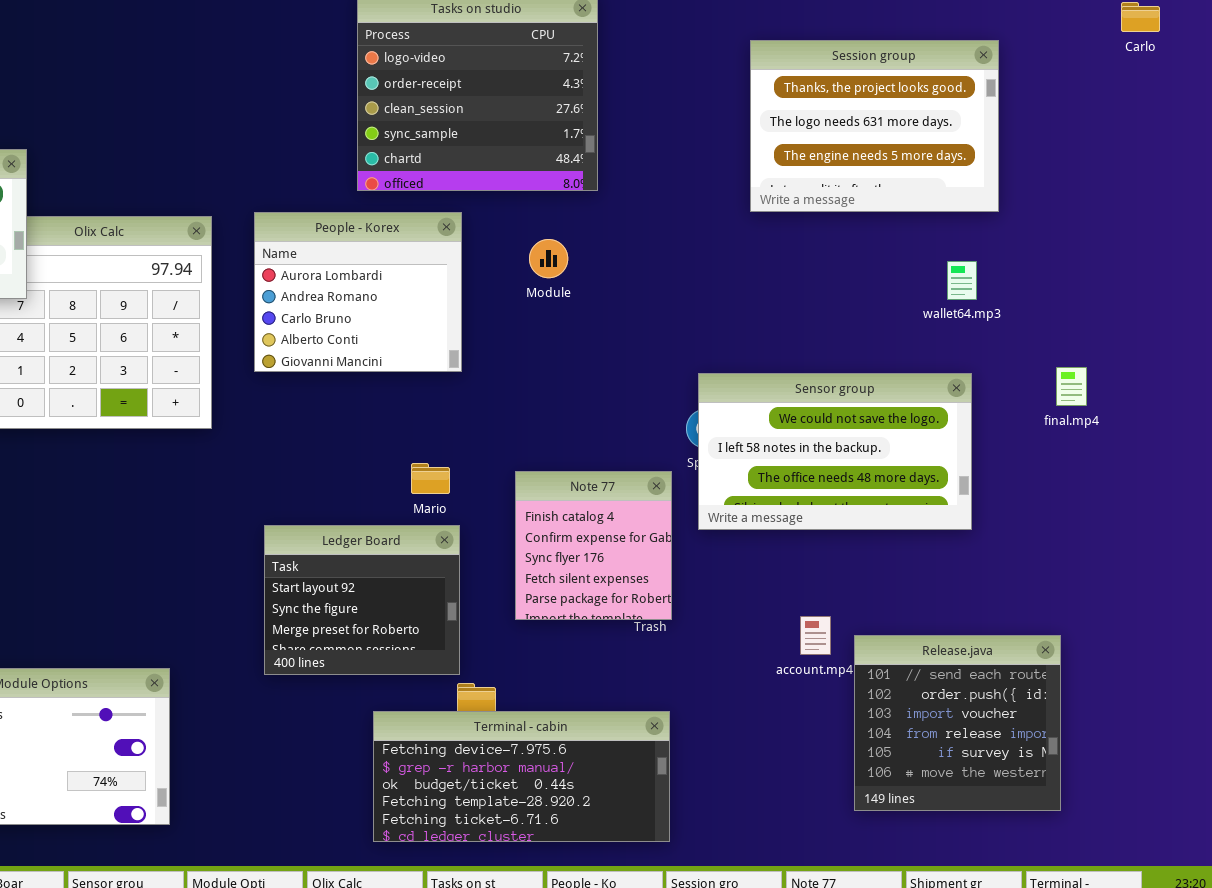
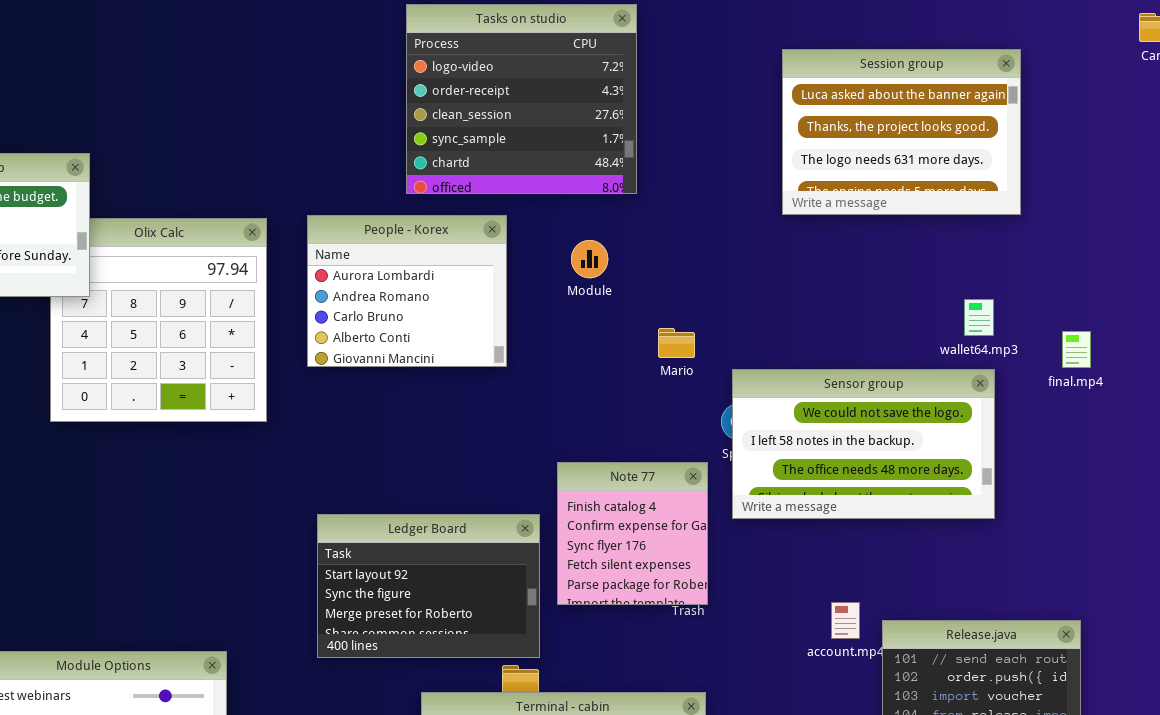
Session group: [750,40,999,212] -> [782,49,1021,215], scrolled up 1 row
wallet64.mp3: [947,261,977,300] -> [964,299,994,336], moved
final.mp4: [1056,367,1087,406] -> [1062,331,1091,368], moved
Mario: [411,463,450,494] -> [658,328,695,358], moved
Ledger Board: [264,525,460,675] -> [317,514,540,658], resized

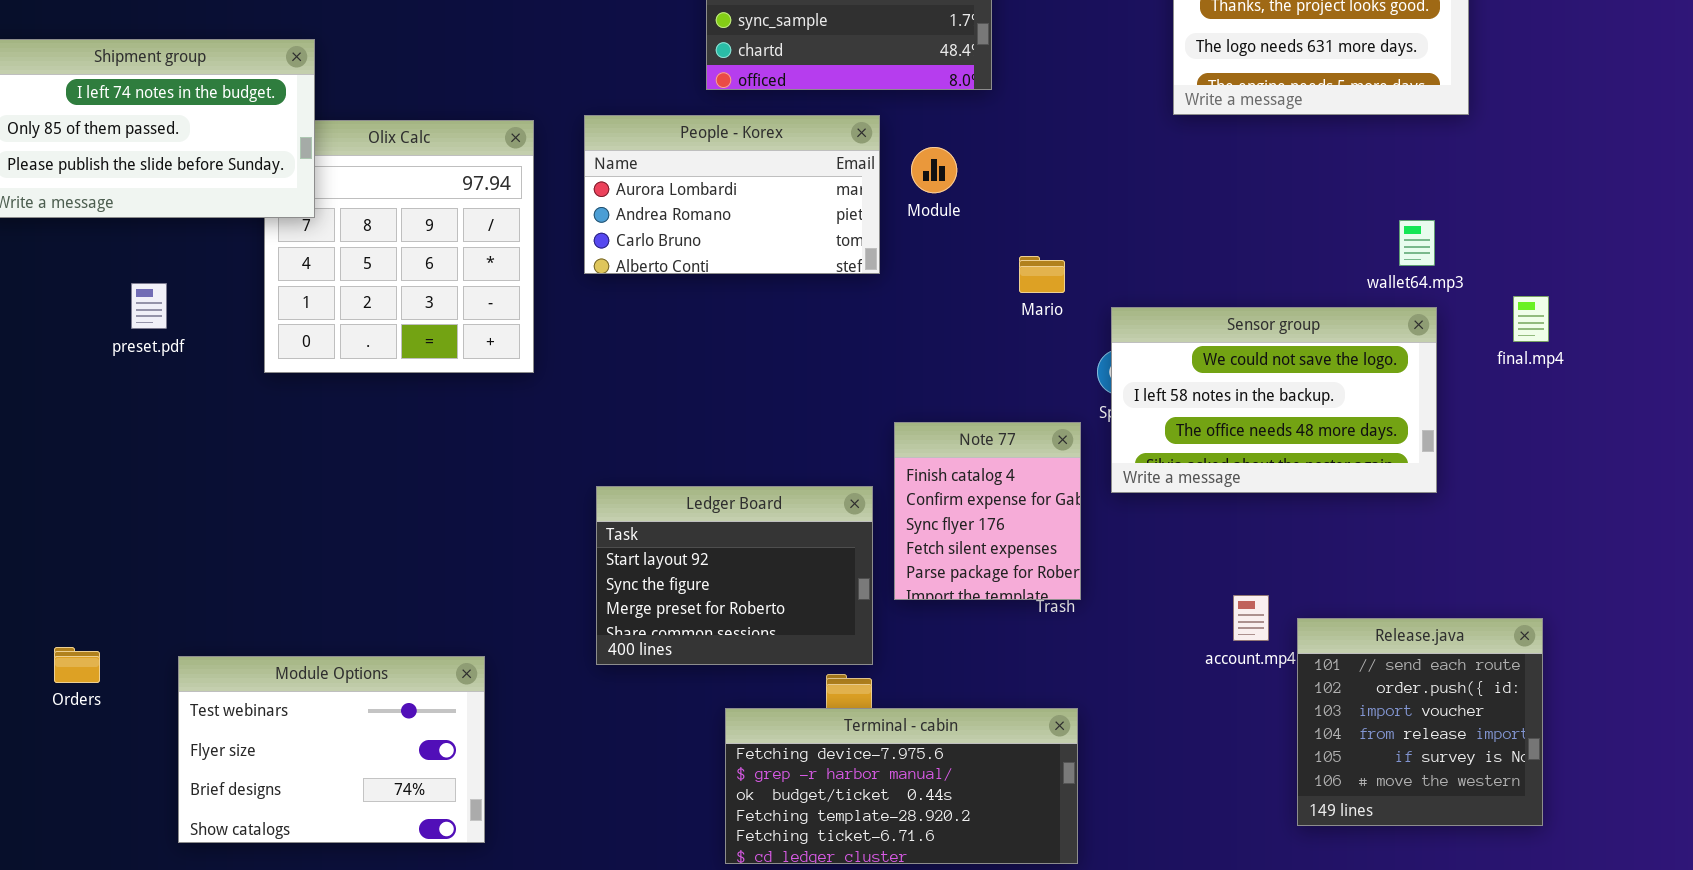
People - Korex: [307,215,507,367] -> [584,115,880,274], resized
final.mp4: [1062,331,1091,368] -> [1513,296,1549,342], moved

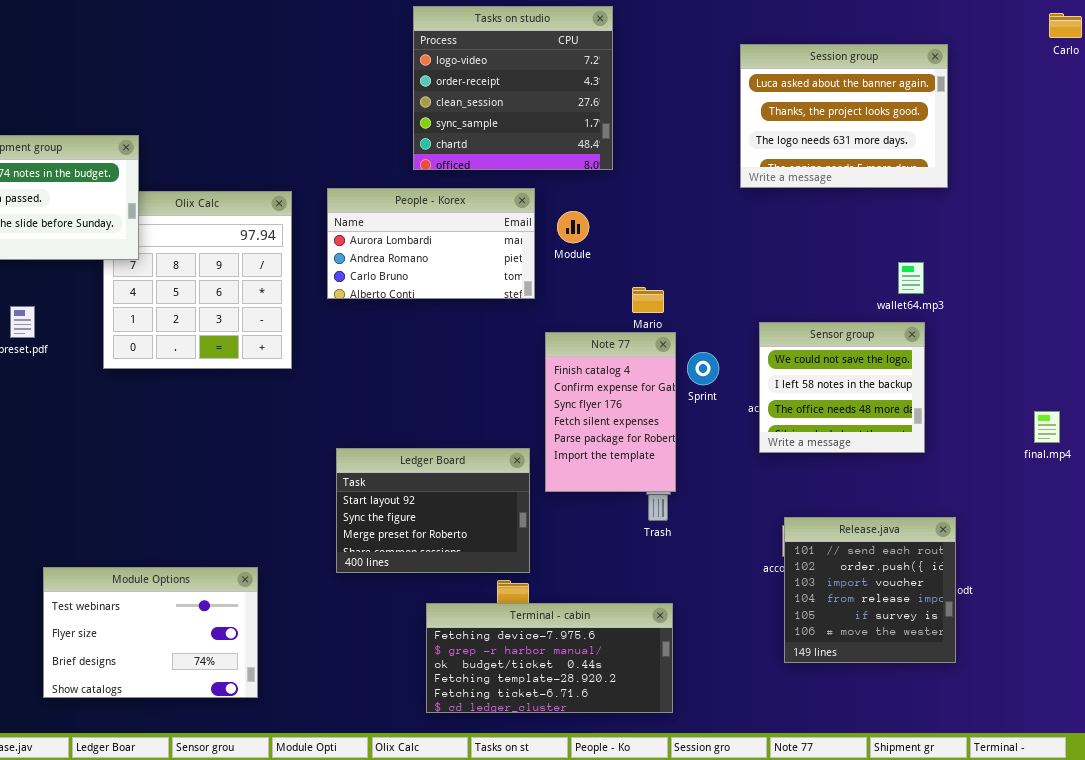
final.mp4: [1513,296,1549,342] -> [1034,411,1060,443], moved
Sensor group: [1111,307,1437,493] -> [759,322,925,453], resized
Note 77: [894,422,1081,600] -> [545,332,676,492], moved, resized
Release.java: [1297,618,1543,826] -> [784,517,956,663], moved

